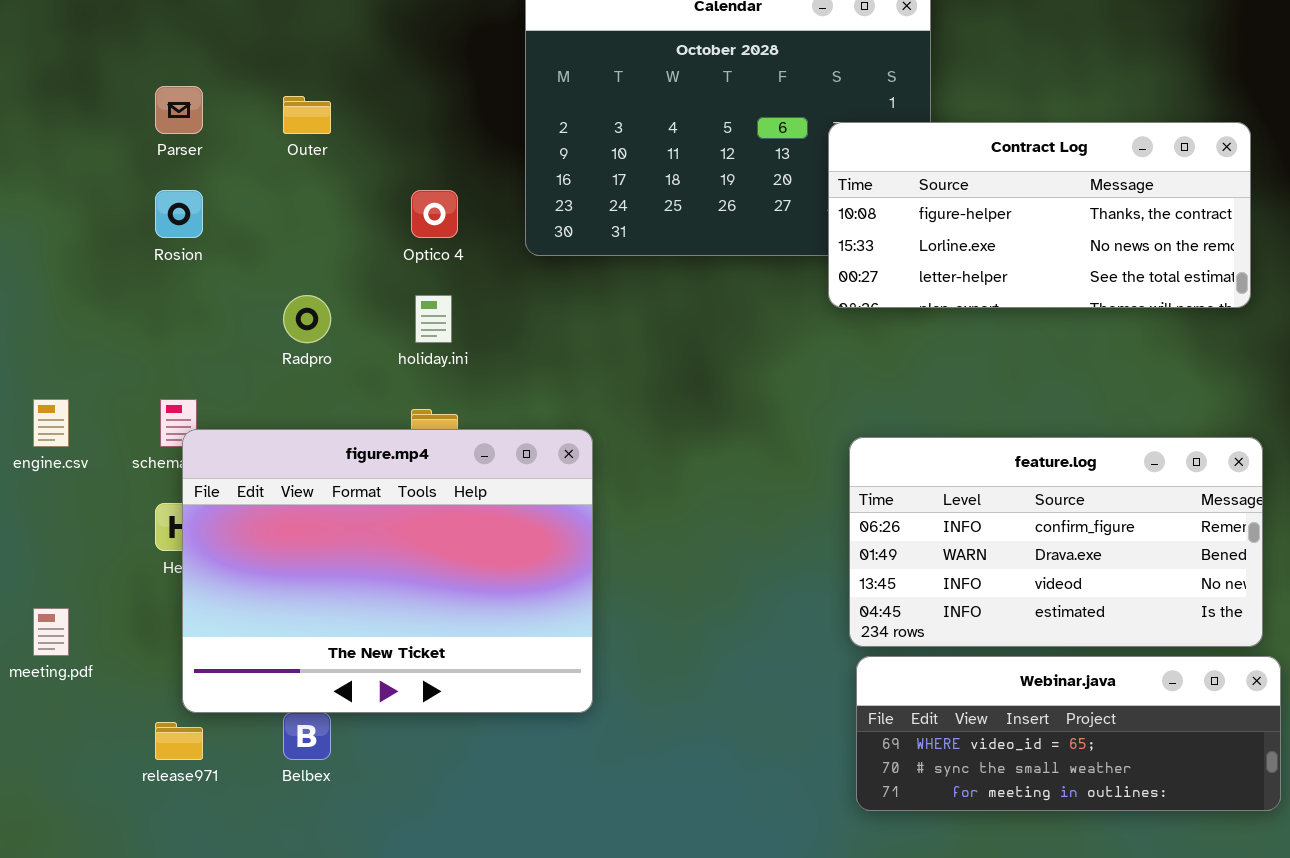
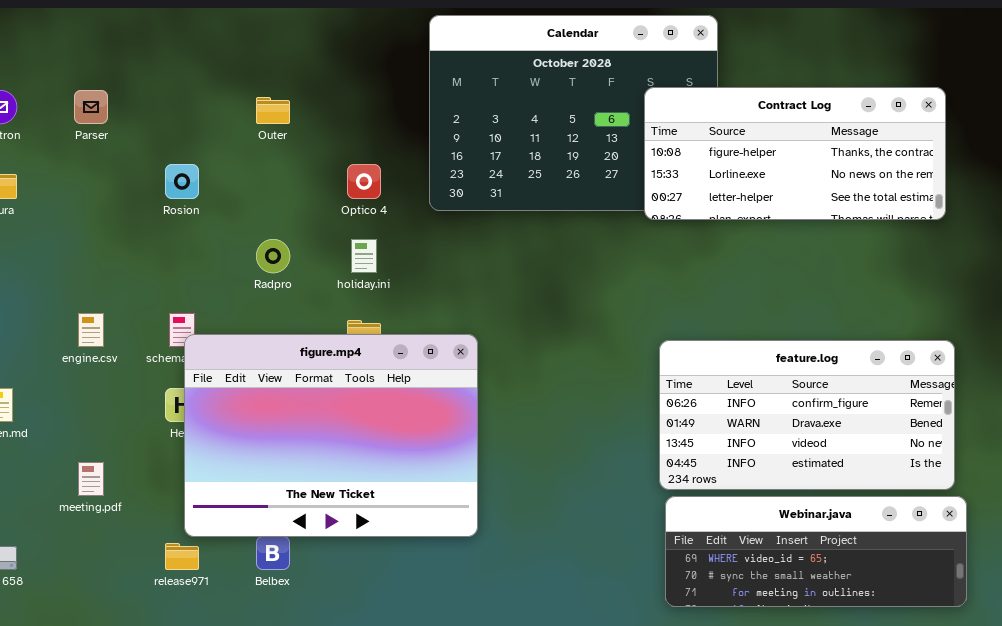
Parser: [155,86,203,134] -> [74,90,108,124], moved
Contract Log: [828,122,1251,308] -> [644,87,946,220], moved

